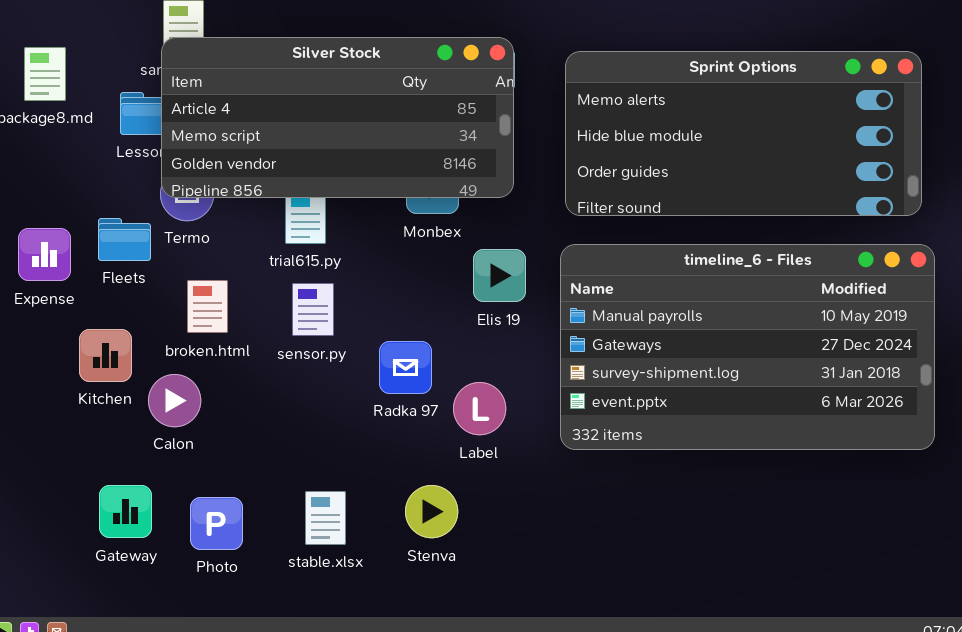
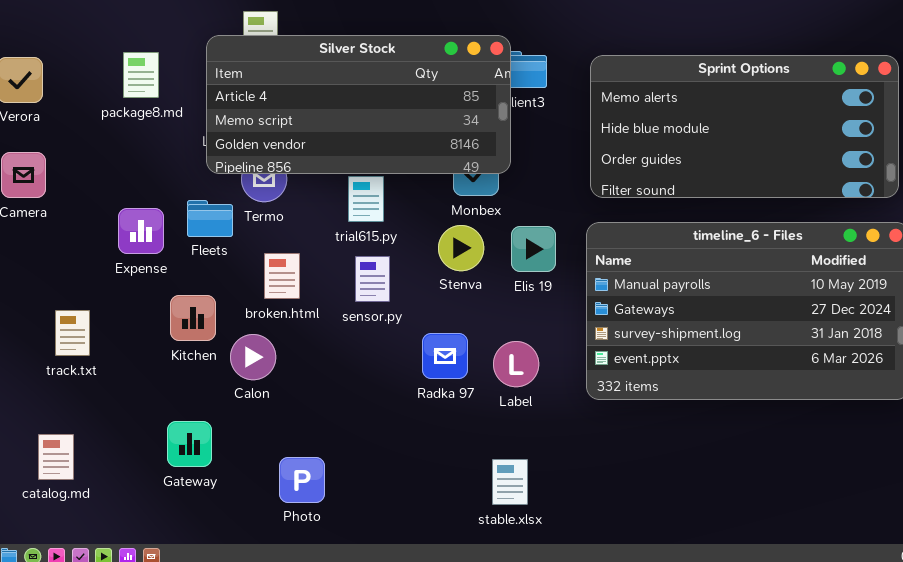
Silver Stock: [161,37,514,198] -> [206,35,511,174], moved
Radka 97: [379,341,432,394] -> [422,333,468,379], moved
Gateway: [99,485,152,538] -> [167,421,212,467], moved
Stenva: [405,485,458,538] -> [438,225,484,271], moved
stable.xlsx: [305,491,346,545] -> [492,459,528,505], moved
Photo: [190,497,243,550] -> [279,457,325,503], moved

